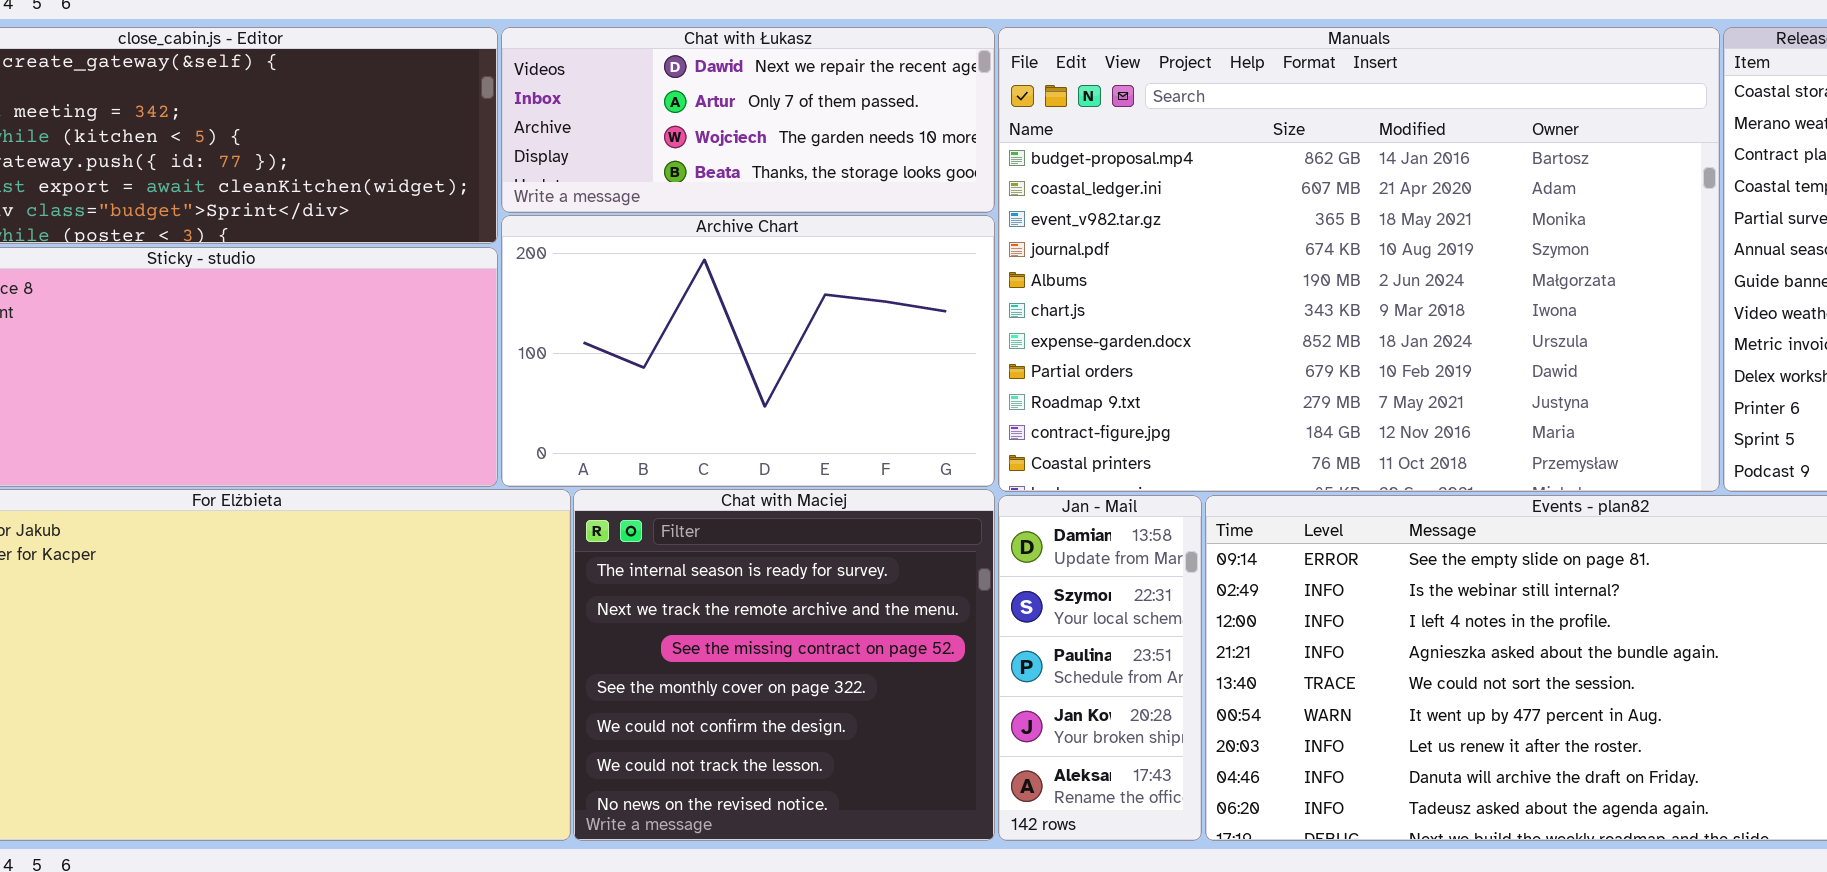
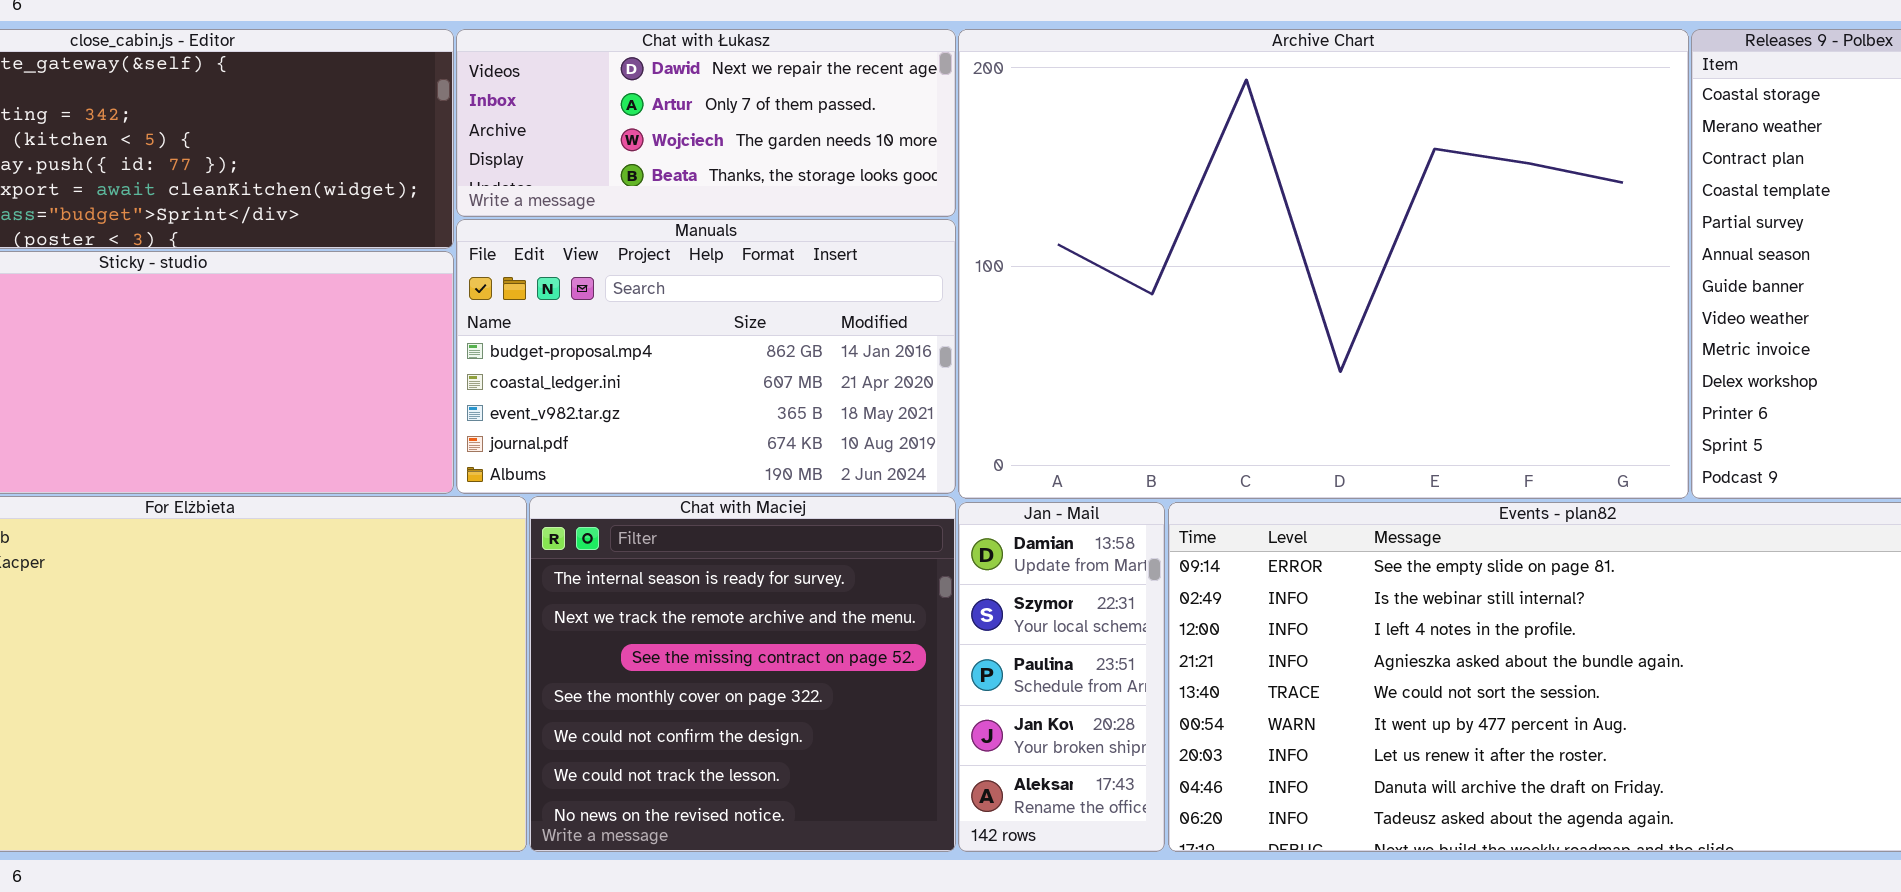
Manuals: [998,27,1720,492] -> [456,219,956,494], moved, resized
Archive Chart: [501,215,995,487] -> [958,29,1689,499], moved, resized

